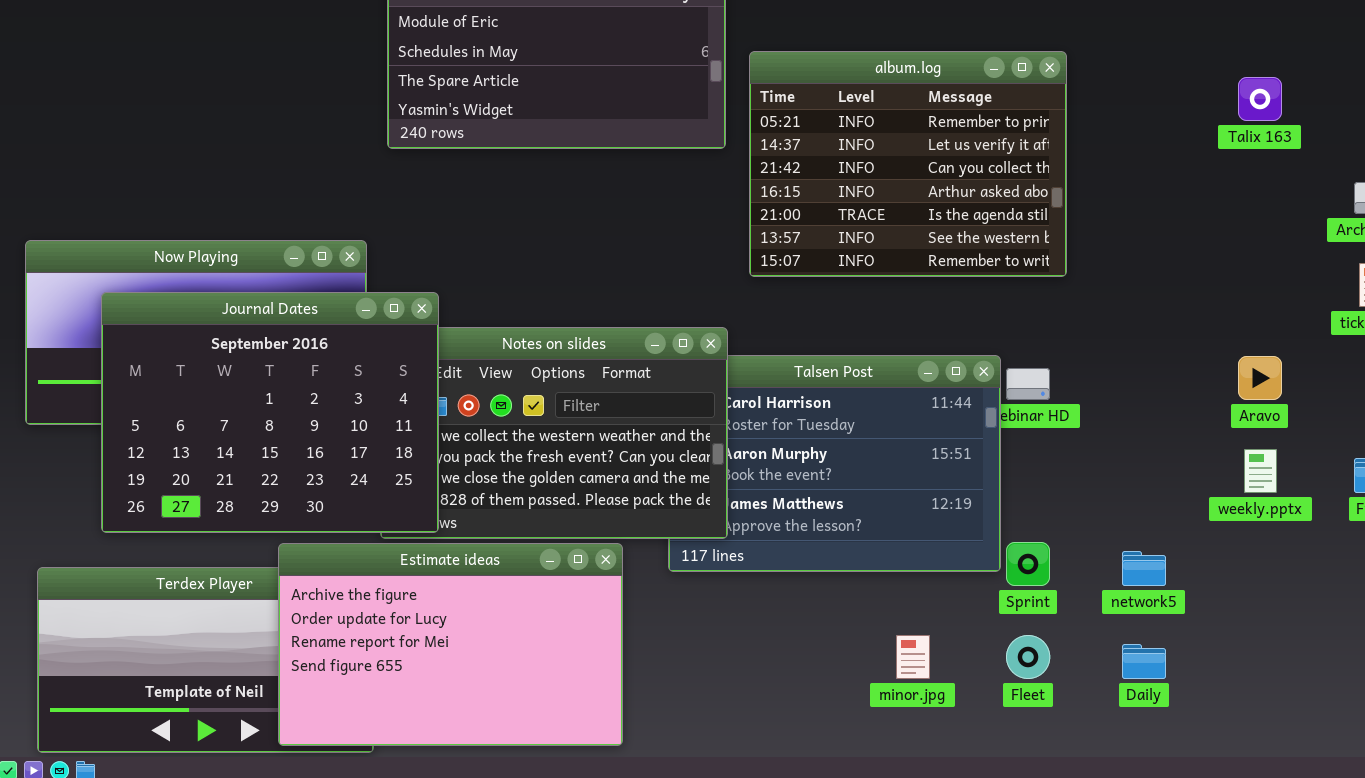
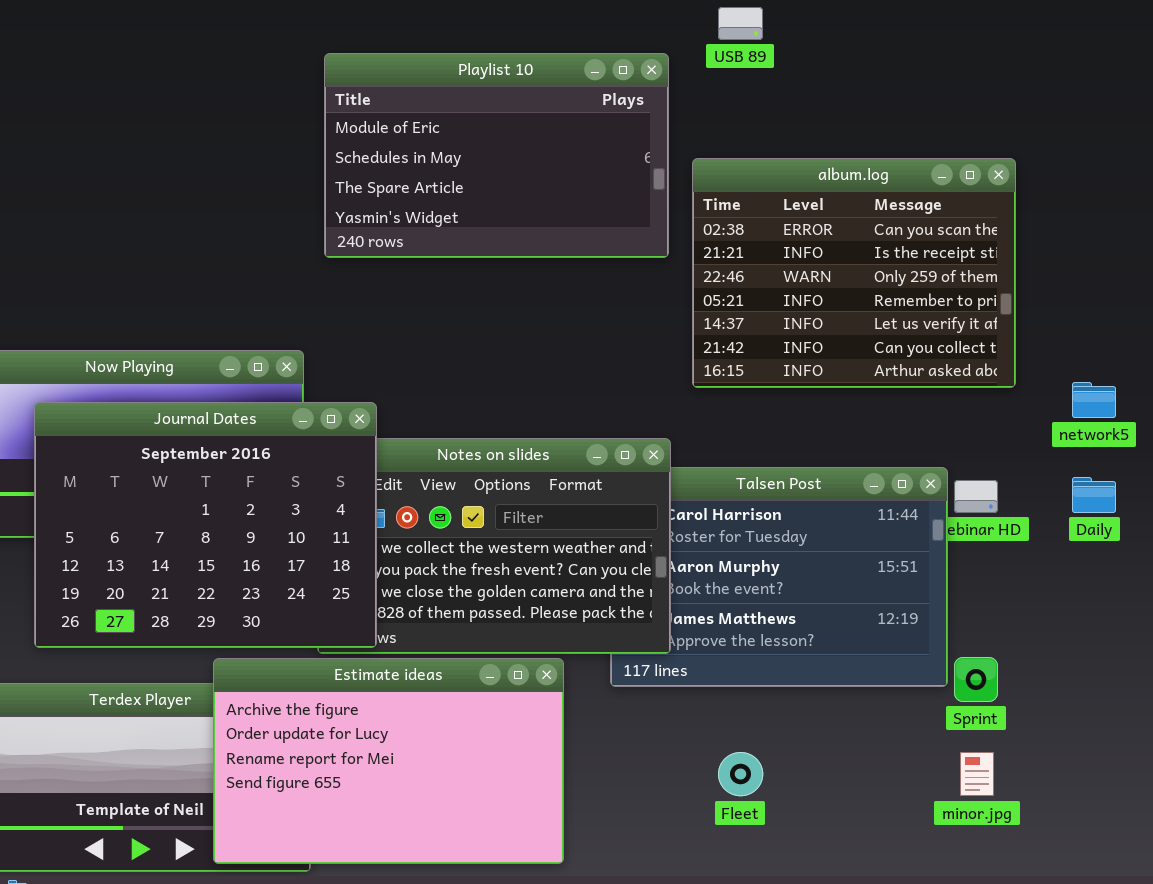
album.log: [749,51,1067,277] -> [692,158,1016,388], scrolled up 3 rows
network5: [1122,551,1166,586] -> [1072,382,1116,418], moved
minor.jpg: [896,635,930,679] -> [960,752,994,796], moved
Fleet: [1006,635,1050,679] -> [718,752,763,796], moved
Daily: [1122,644,1166,679] -> [1072,477,1116,513], moved

